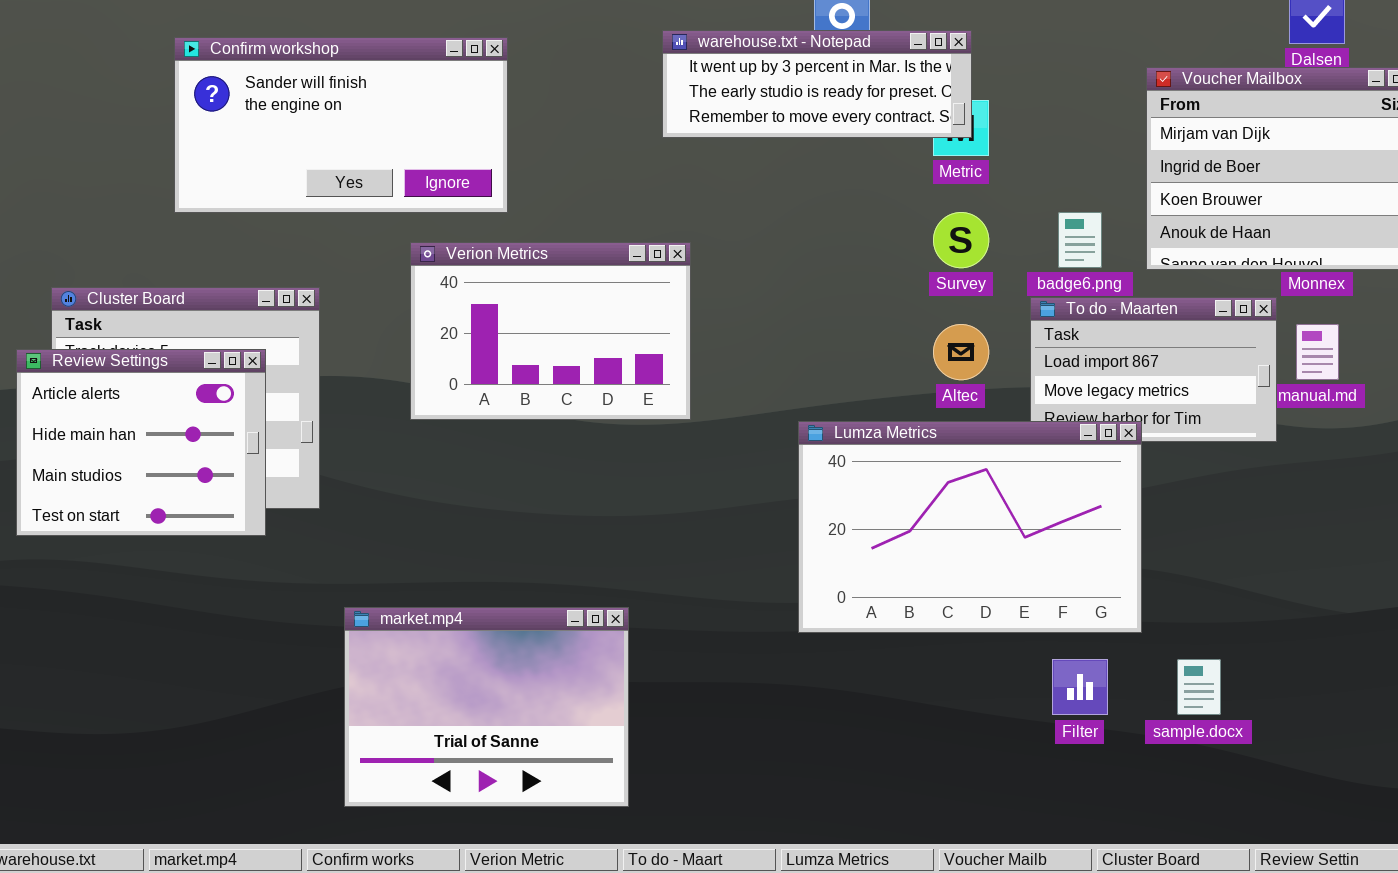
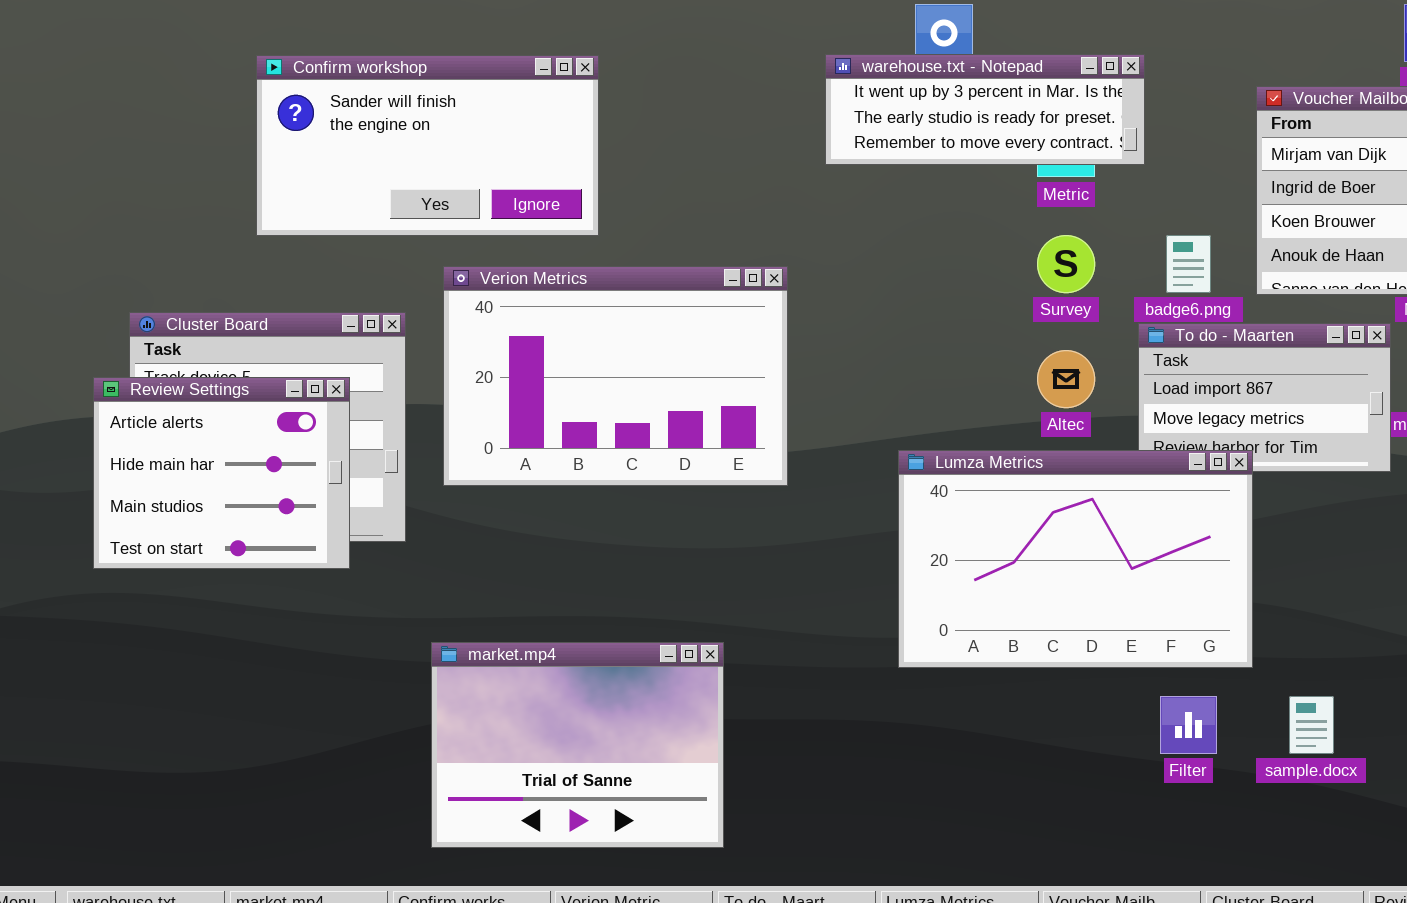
warehouse.txt - Notepad: [662,30,972,138] -> [825,54,1145,165], moved
Verion Metrics: [410,242,691,420] -> [443,266,788,486], resized

